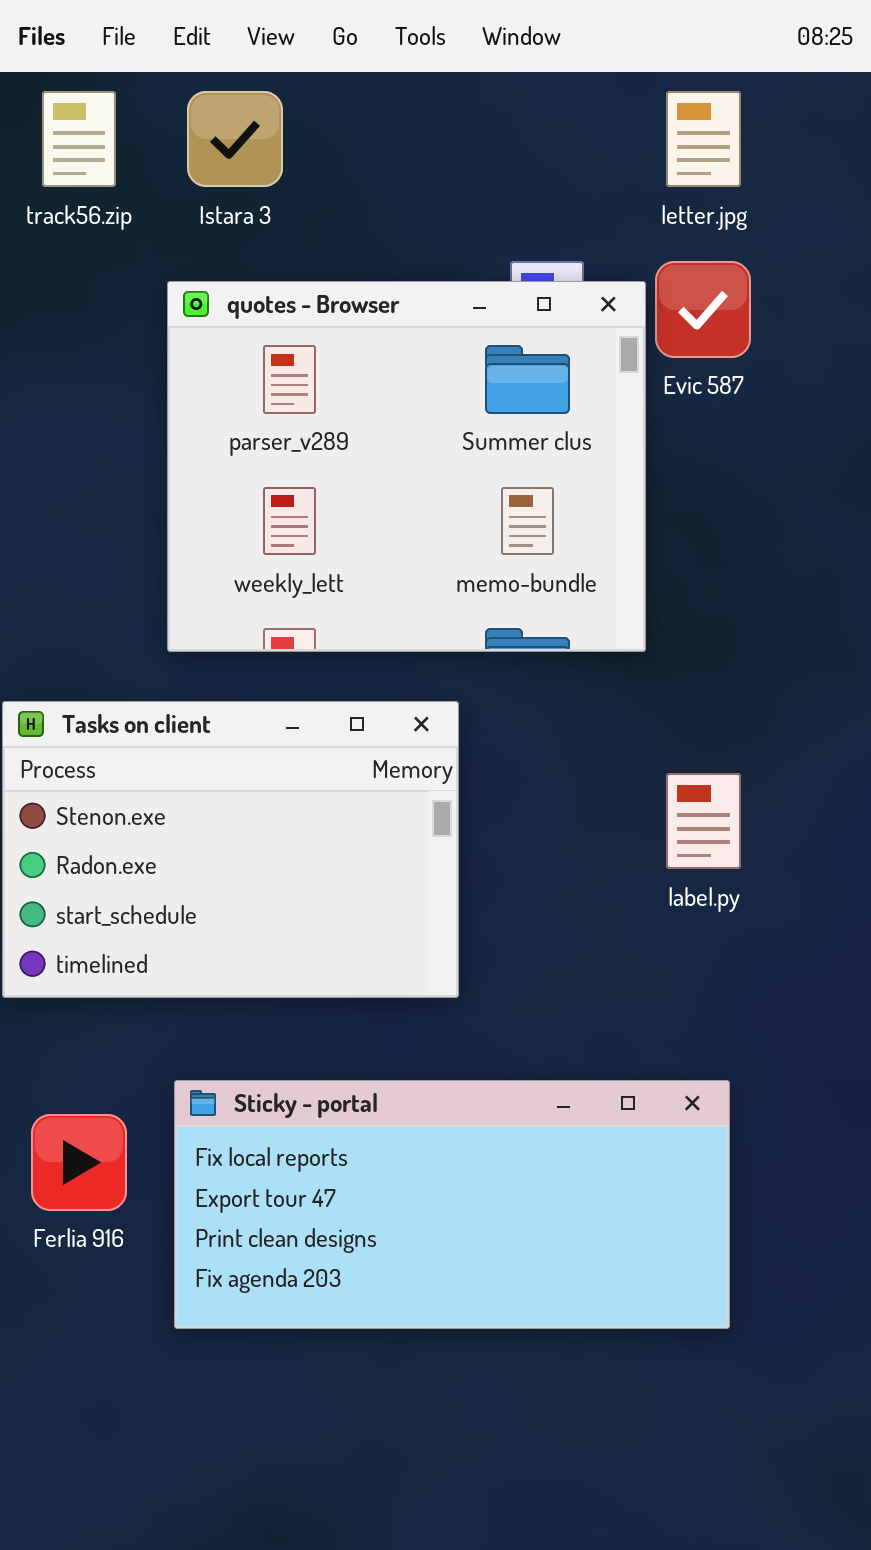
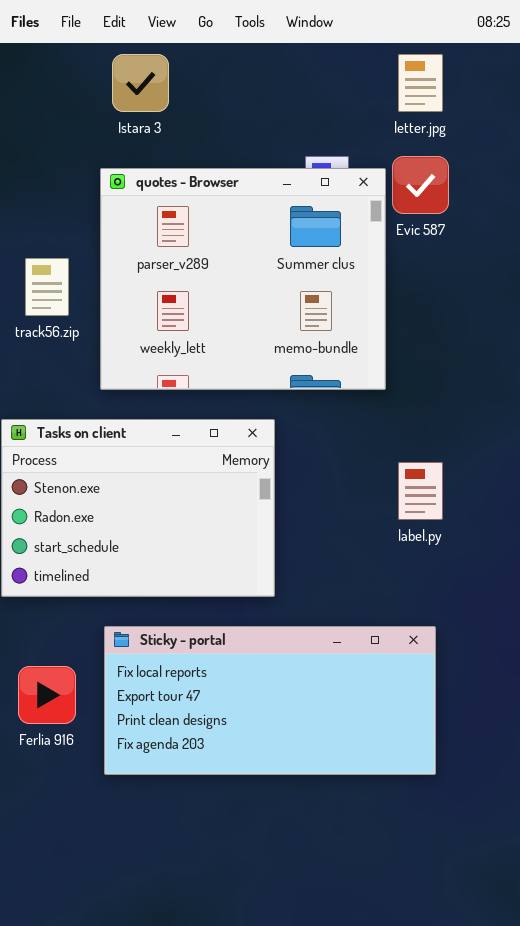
track56.zip: [42,91,116,187] -> [25,258,69,316], moved
Sticky - portal: [174,1080,730,1329] -> [104,626,436,775], moved

